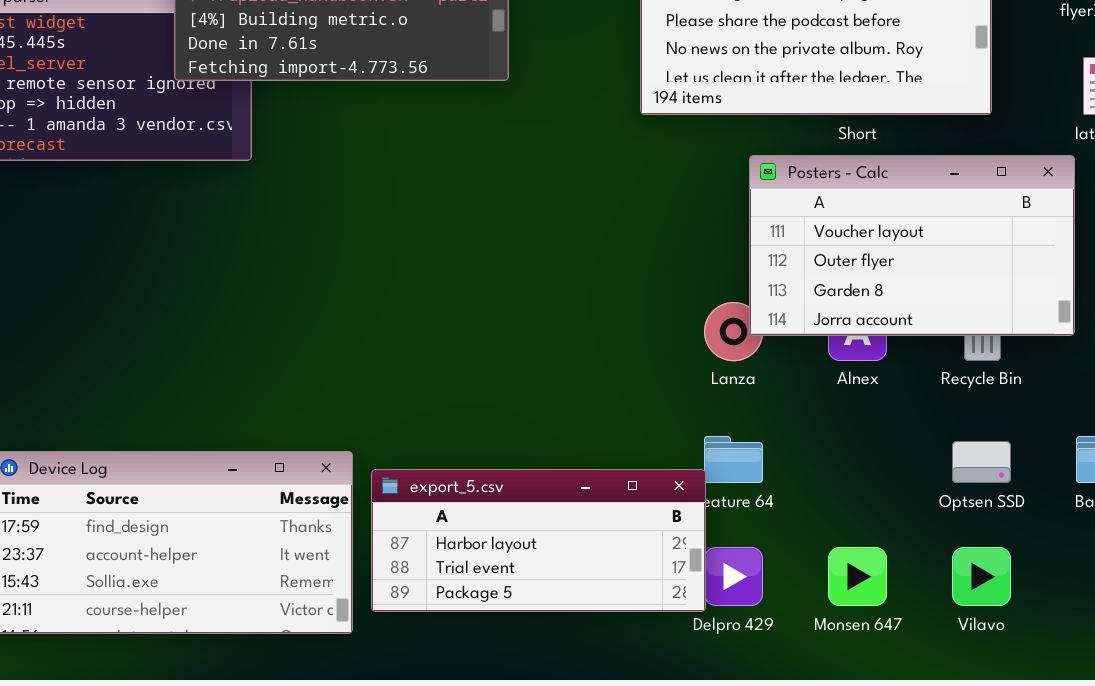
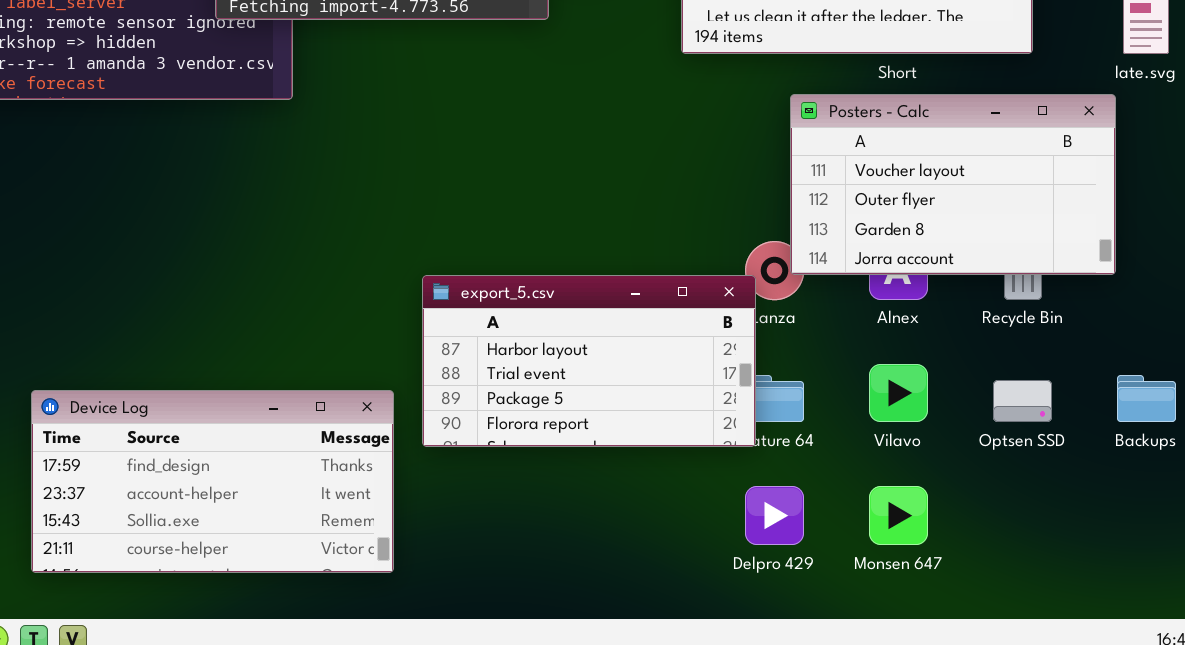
export_5.csv: [371,469,706,612] -> [422,275,756,447], moved, resized
Vilavo: [952,547,1011,606] -> [869,364,928,422], moved

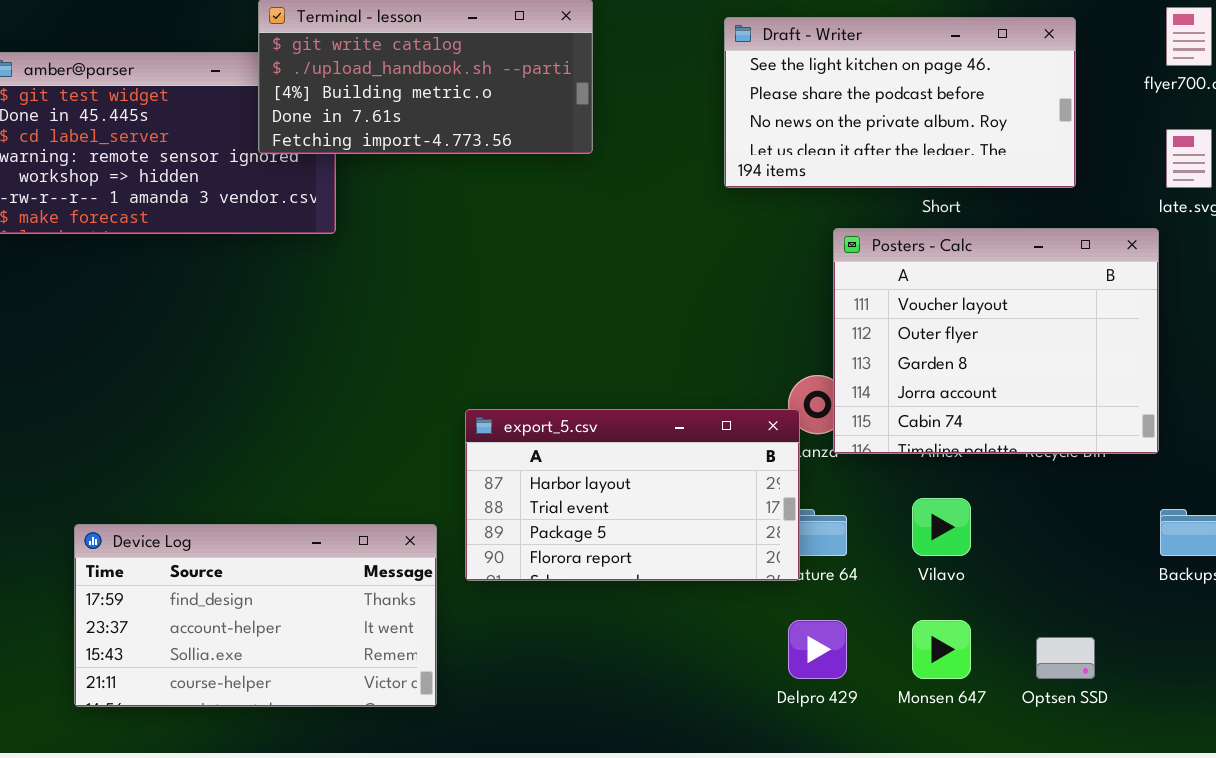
Posters - Calc: [790,94,1116,275] -> [833,228,1159,454], resized
Optsen SSD: [993,380,1052,422] -> [1036,637,1095,679], moved

